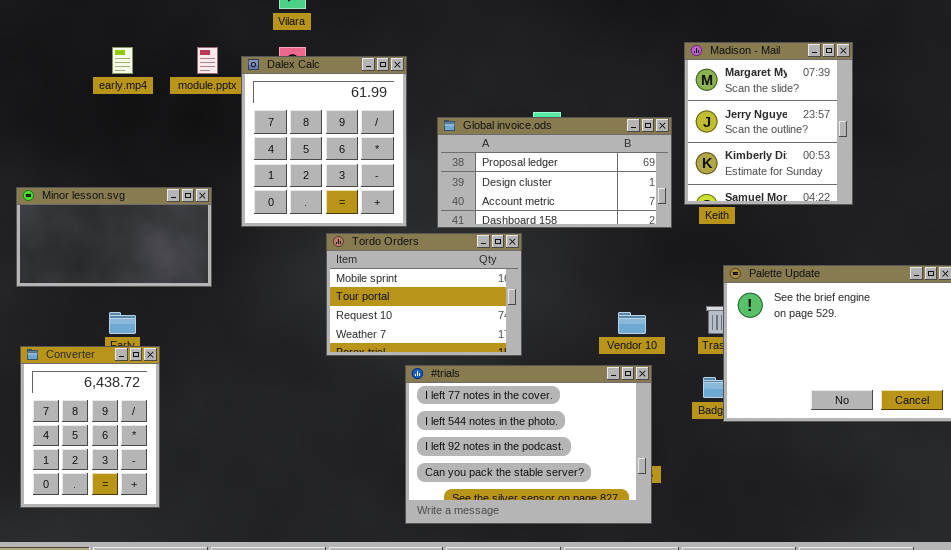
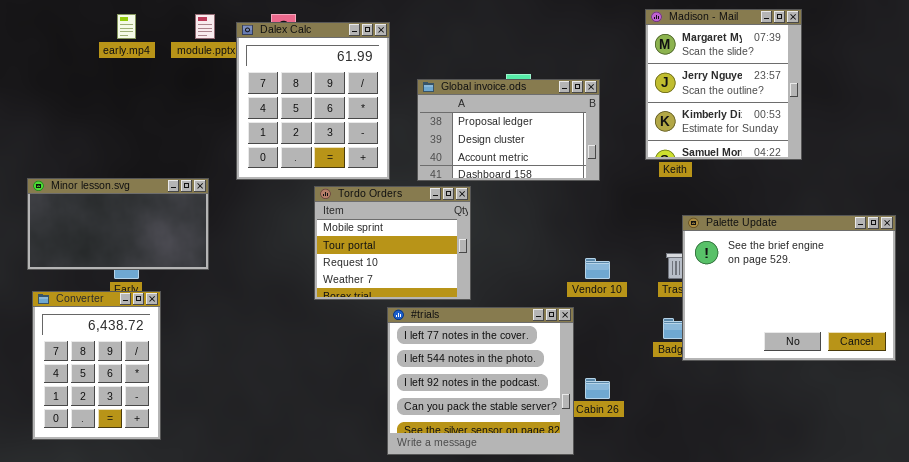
Global invoice.ods: [437,117,672,228] -> [417,79,600,181], resized
Minor lesson.svg: [16,187,212,287] -> [27,178,209,270], moved
Tordo Orders: [326,233,522,356] -> [314,186,471,300], resized
#trials: [405,365,652,524] -> [387,307,574,455], resized

